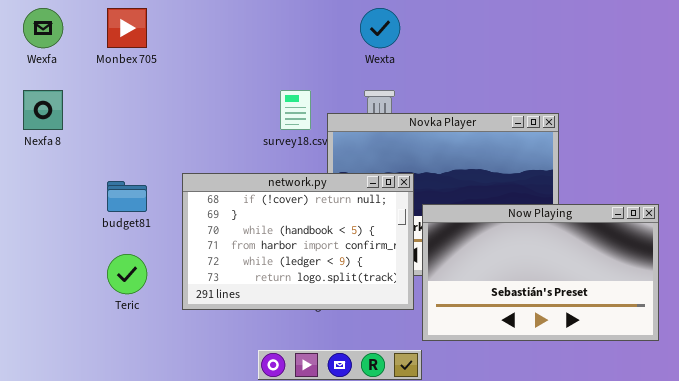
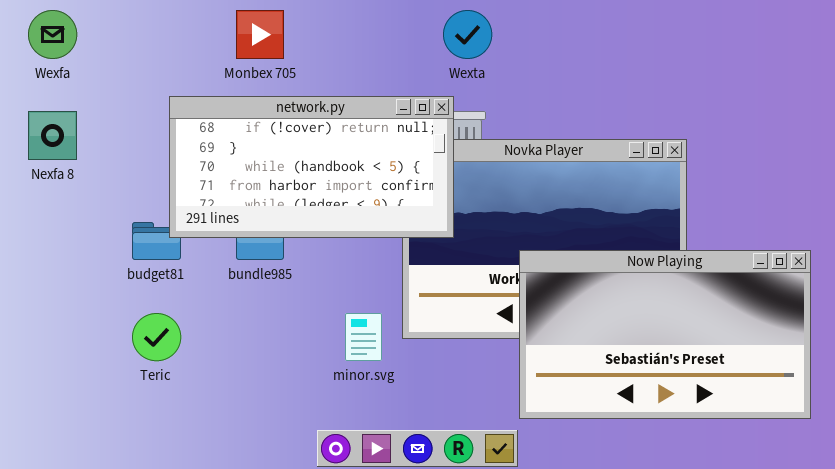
Monbex 705: [107,8,147,48] -> [236,10,284,59], moved
network.py: [182,173,414,310] -> [169,96,454,238], moved, resized

